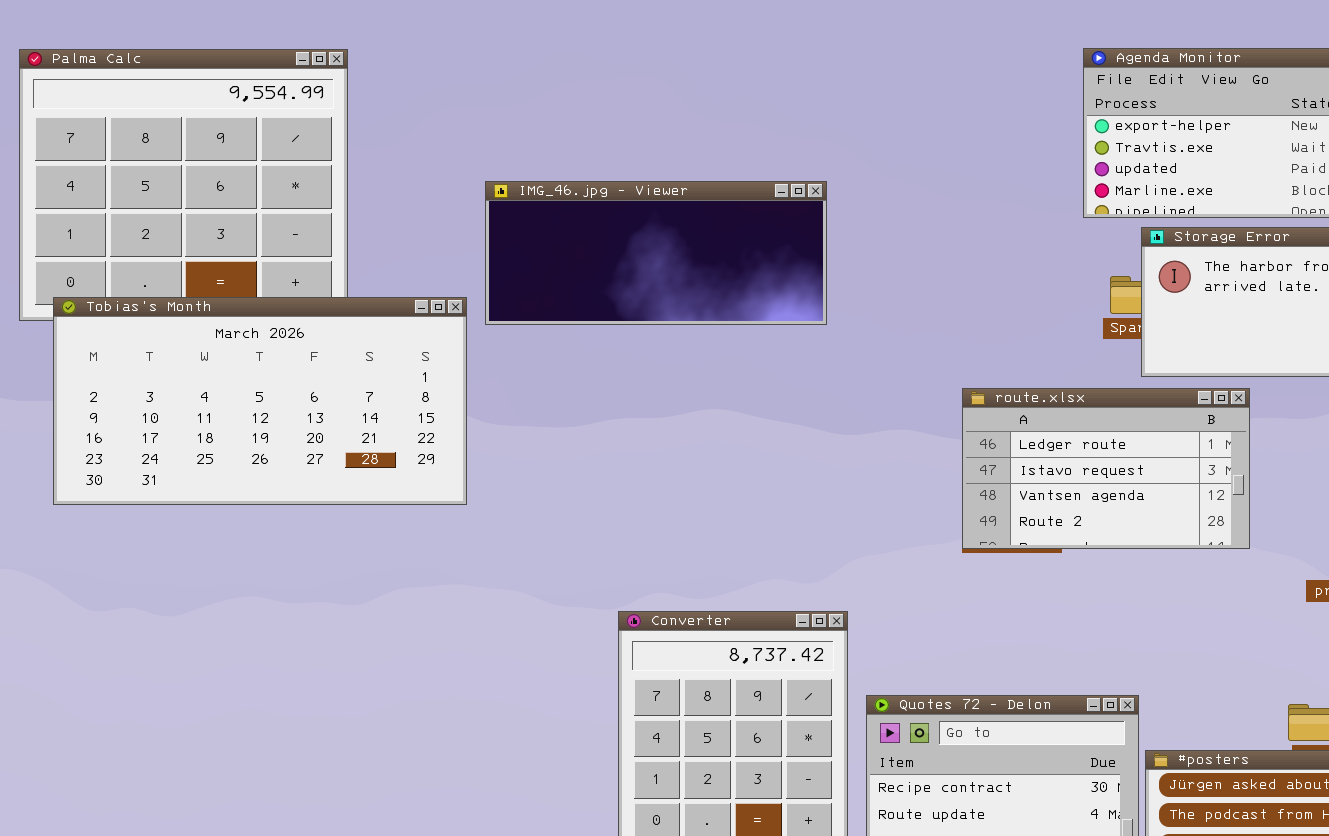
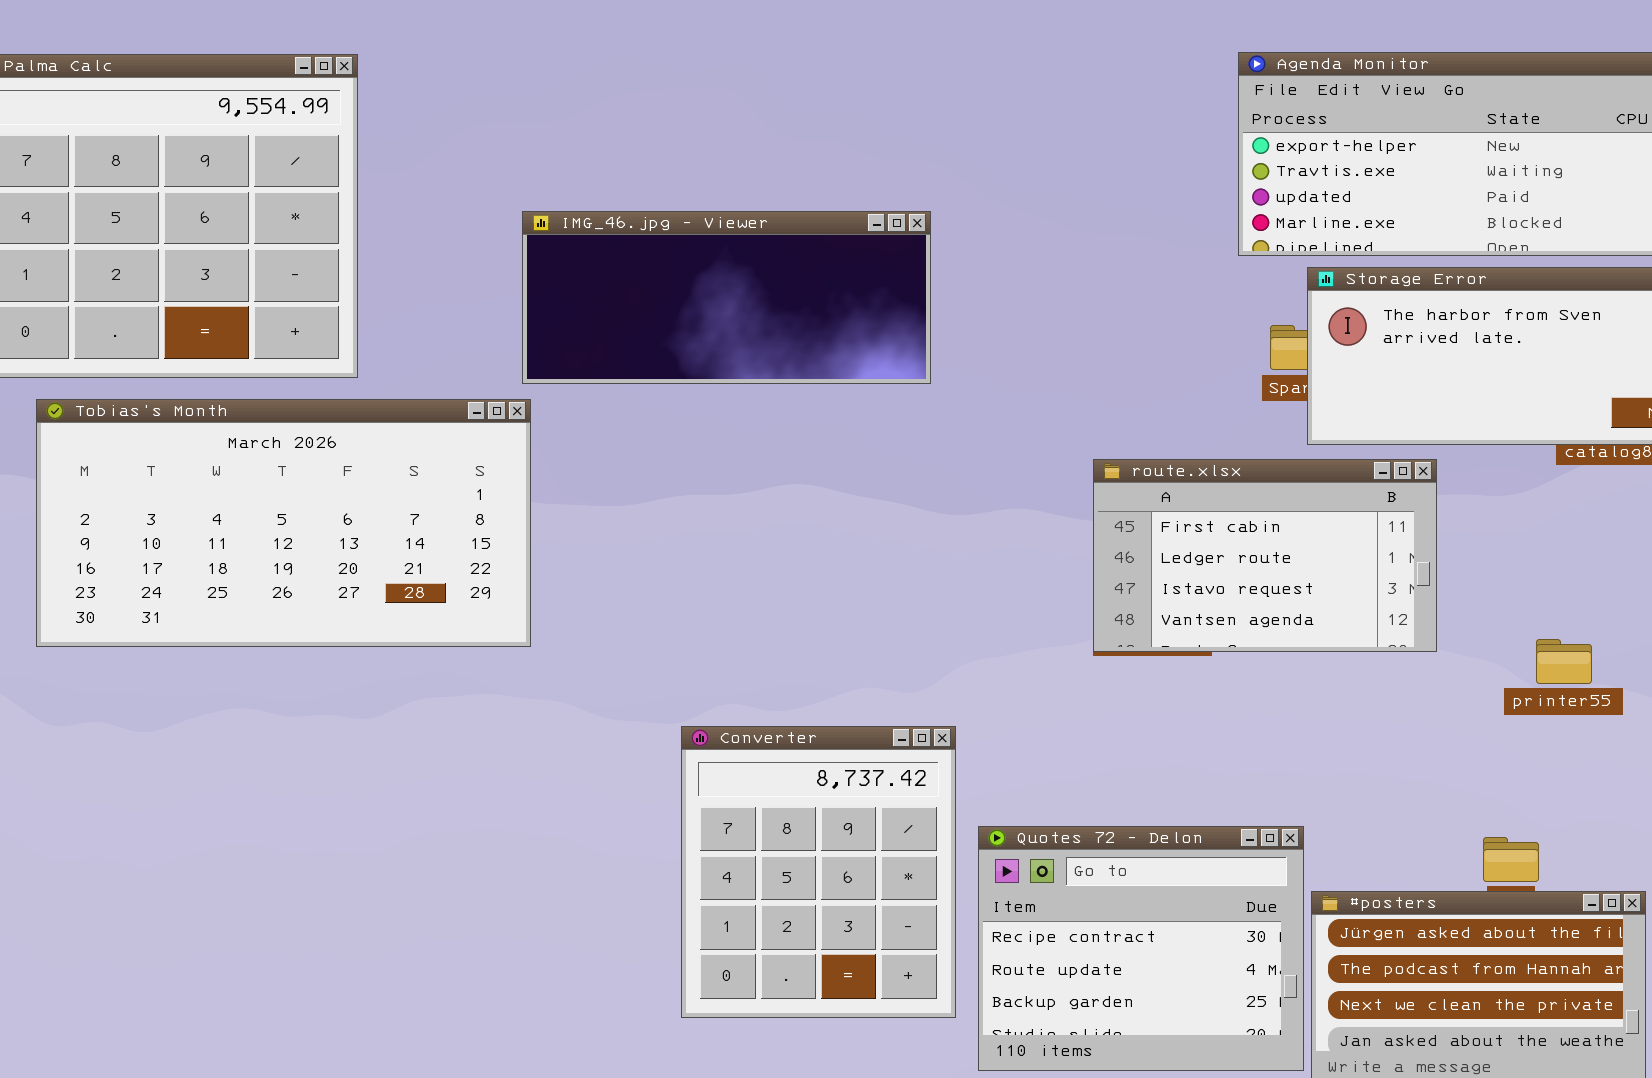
Tobias's Month: [53,297,467,505] -> [36,399,531,647], moved
route.xlsx: [962,388,1250,549] -> [1093,459,1437,652], scrolled up 1 row

